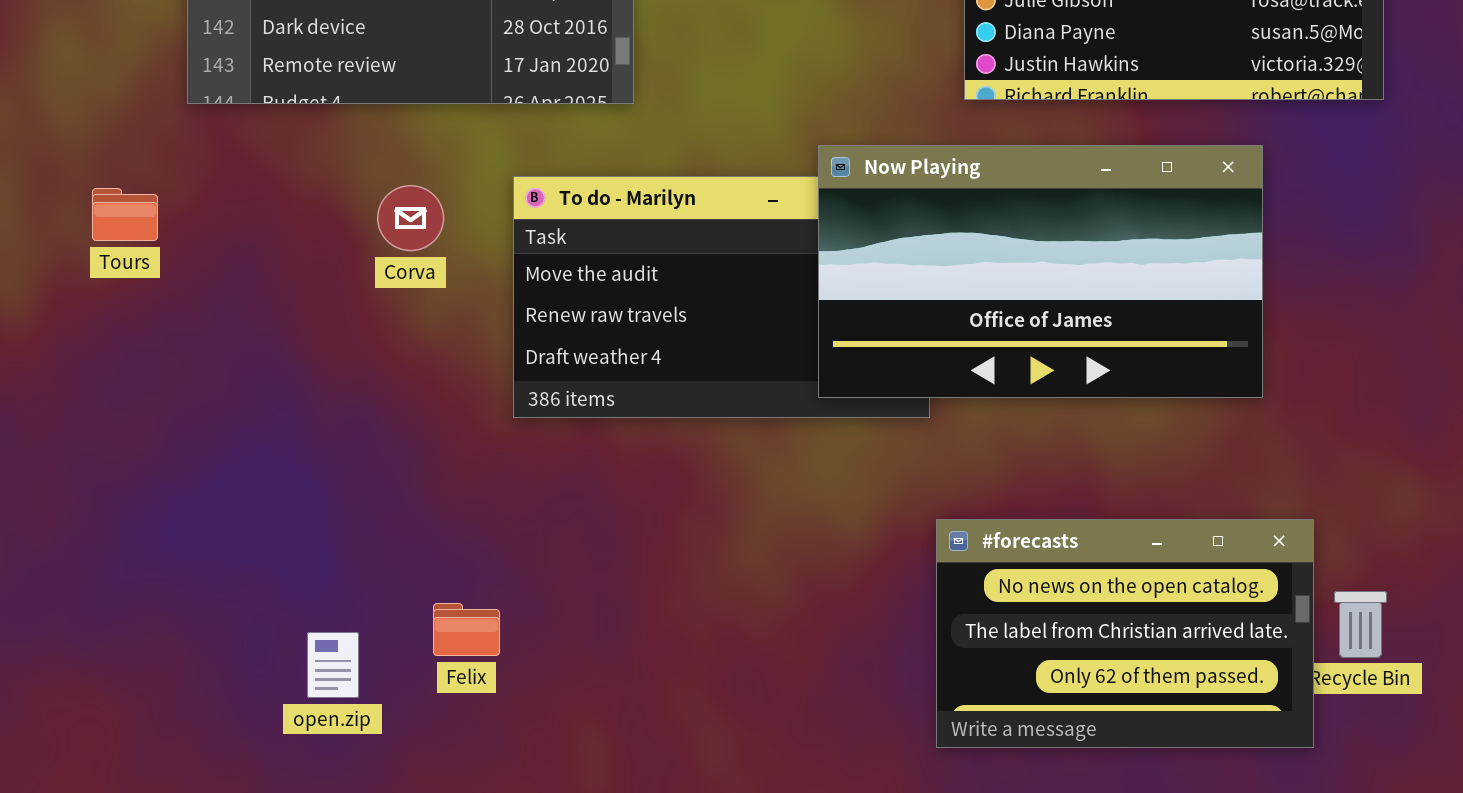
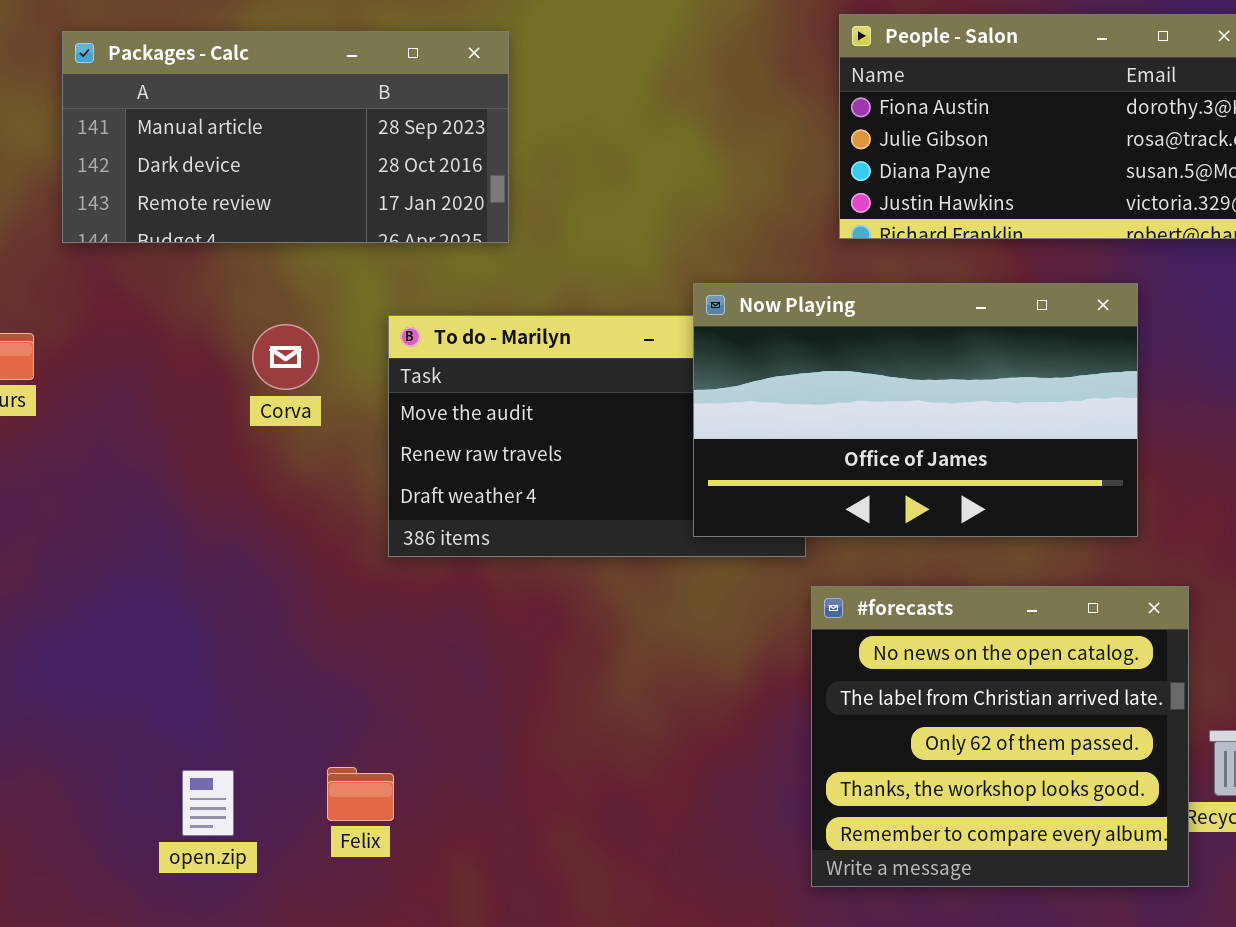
#forecasts: [936,519,1314,748] -> [811,586,1189,887], resized
Felix: [433,603,500,656] -> [327,767,394,821], moved

